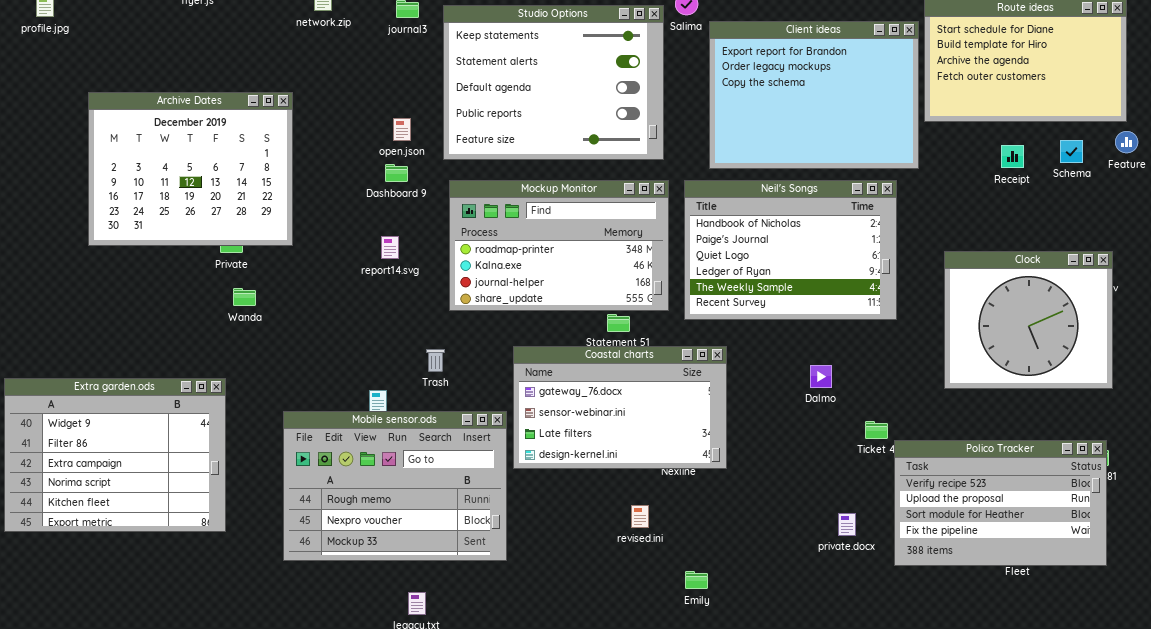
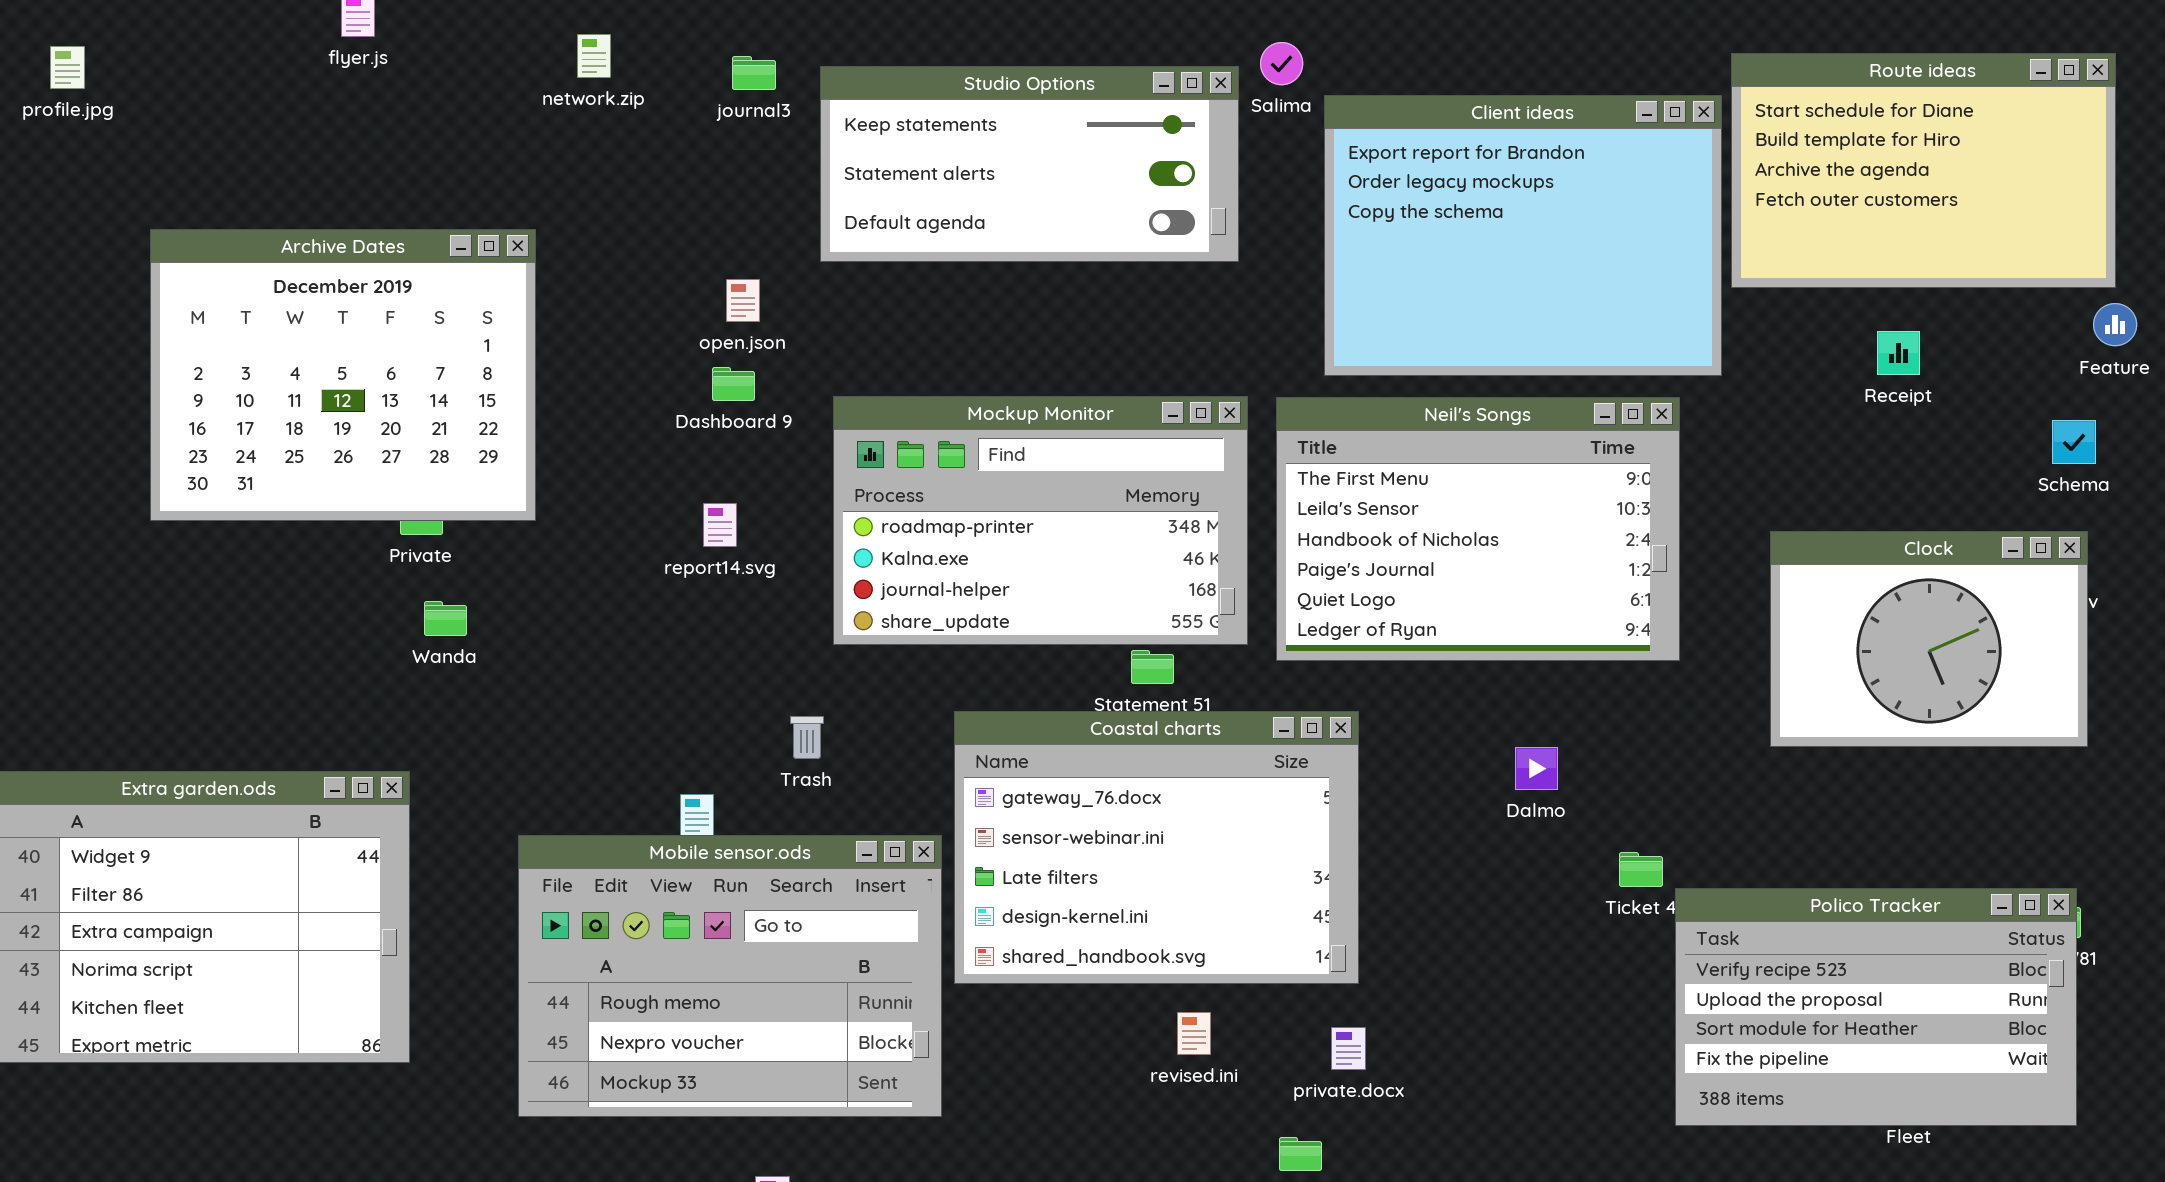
Studio Options: [443,5,664,160] -> [820,66,1239,262], resized
Schema: [1060,140,1083,163] -> [2052,420,2096,464], moved
Neil's Songs: [684,180,897,320] -> [1276,397,1680,661], scrolled up 2 rows
Clock: [944,251,1113,389] -> [1770,531,2088,747], resized
Coastal charts: [513,346,727,469] -> [954,711,1359,984], resized
private.docx: [838,513,856,536] -> [1331,1027,1366,1070], moved

